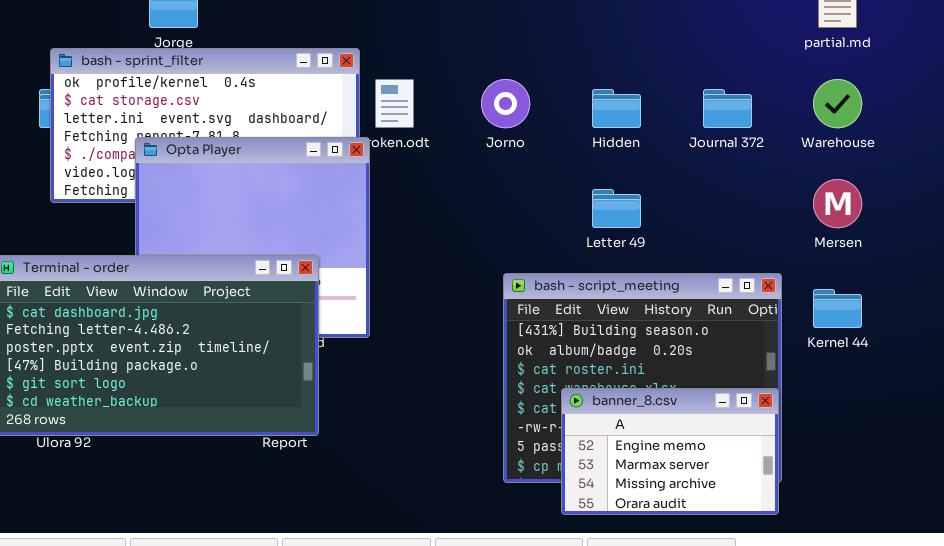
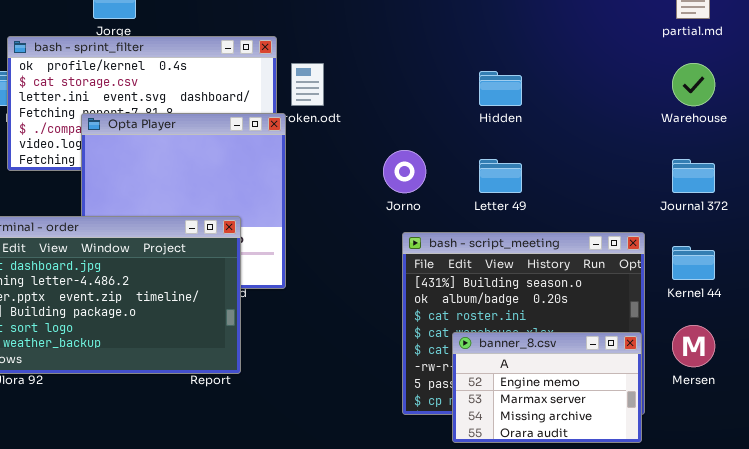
Jorno: [481,79,530,128] -> [383,150,426,193], moved
Journal 372: [703,89,752,128] -> [672,159,715,193], moved
Mersen: [813,179,862,228] -> [672,325,715,367], moved

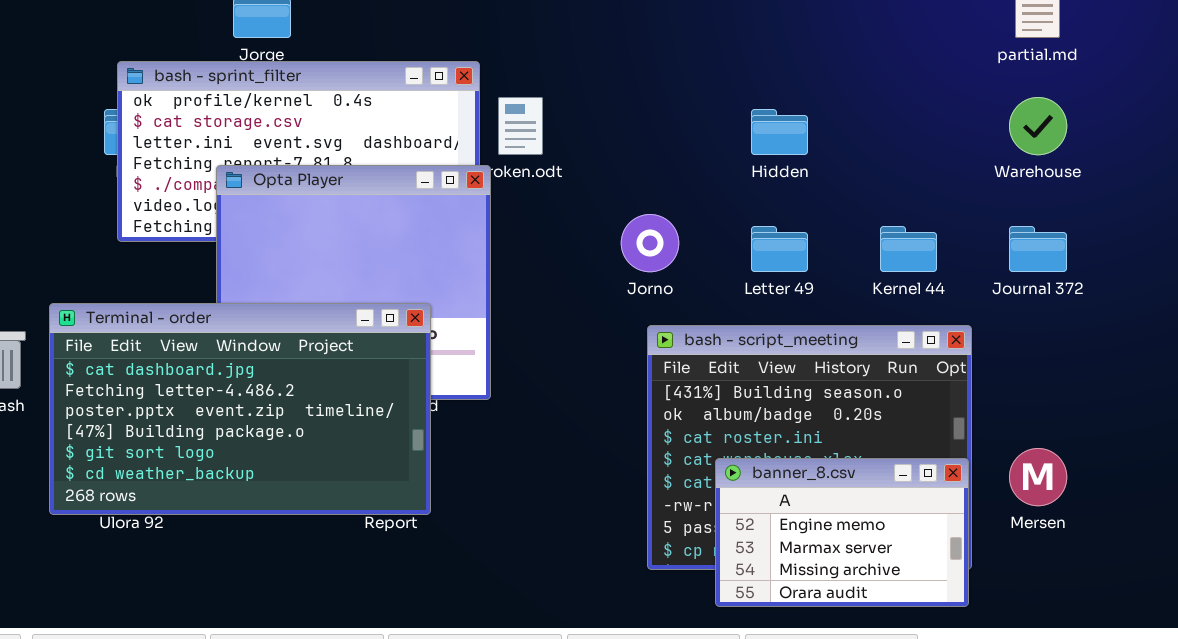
Kernel 44: [672,246,715,280] -> [880,226,937,272], moved

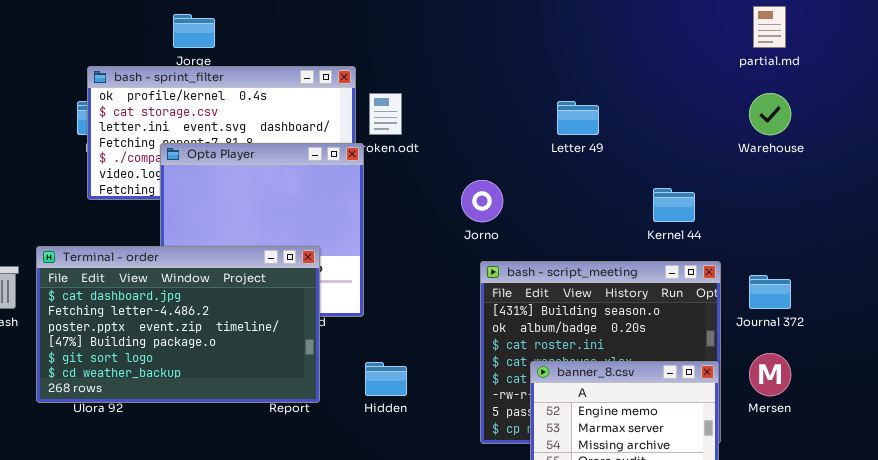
Hidden: [751,109,808,155] -> [365,362,407,396], moved
Letter 49: [751,226,808,272] -> [557,101,599,135], moved
Journal 372: [1009,226,1067,272] -> [749,275,791,309], moved

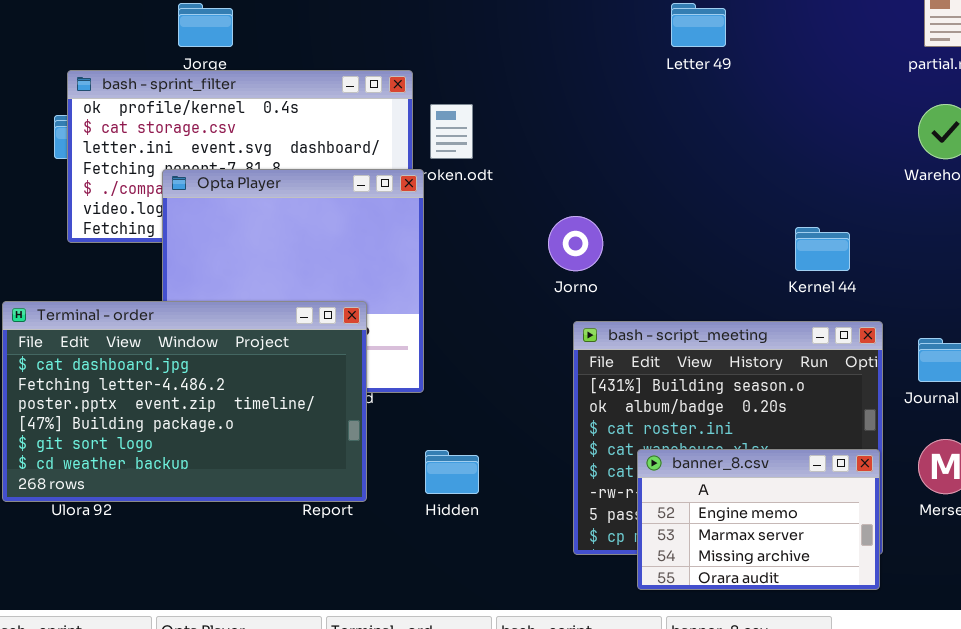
Letter 49: [557,101,599,135] -> [671,3,726,47], moved

